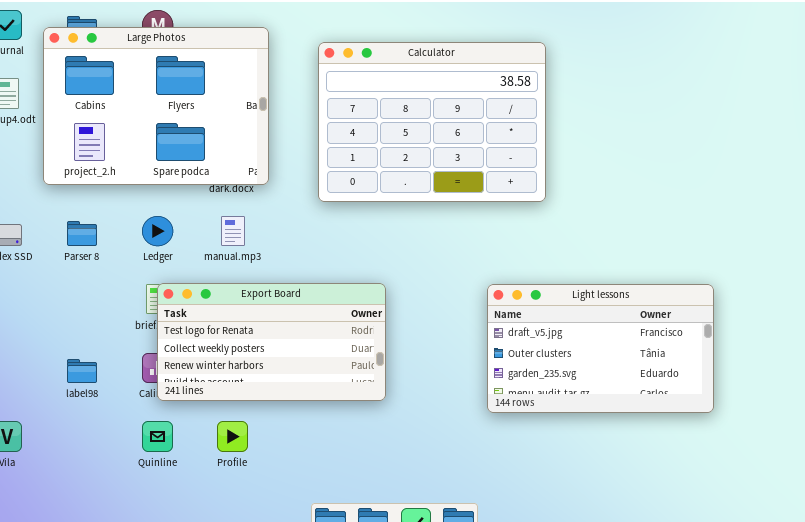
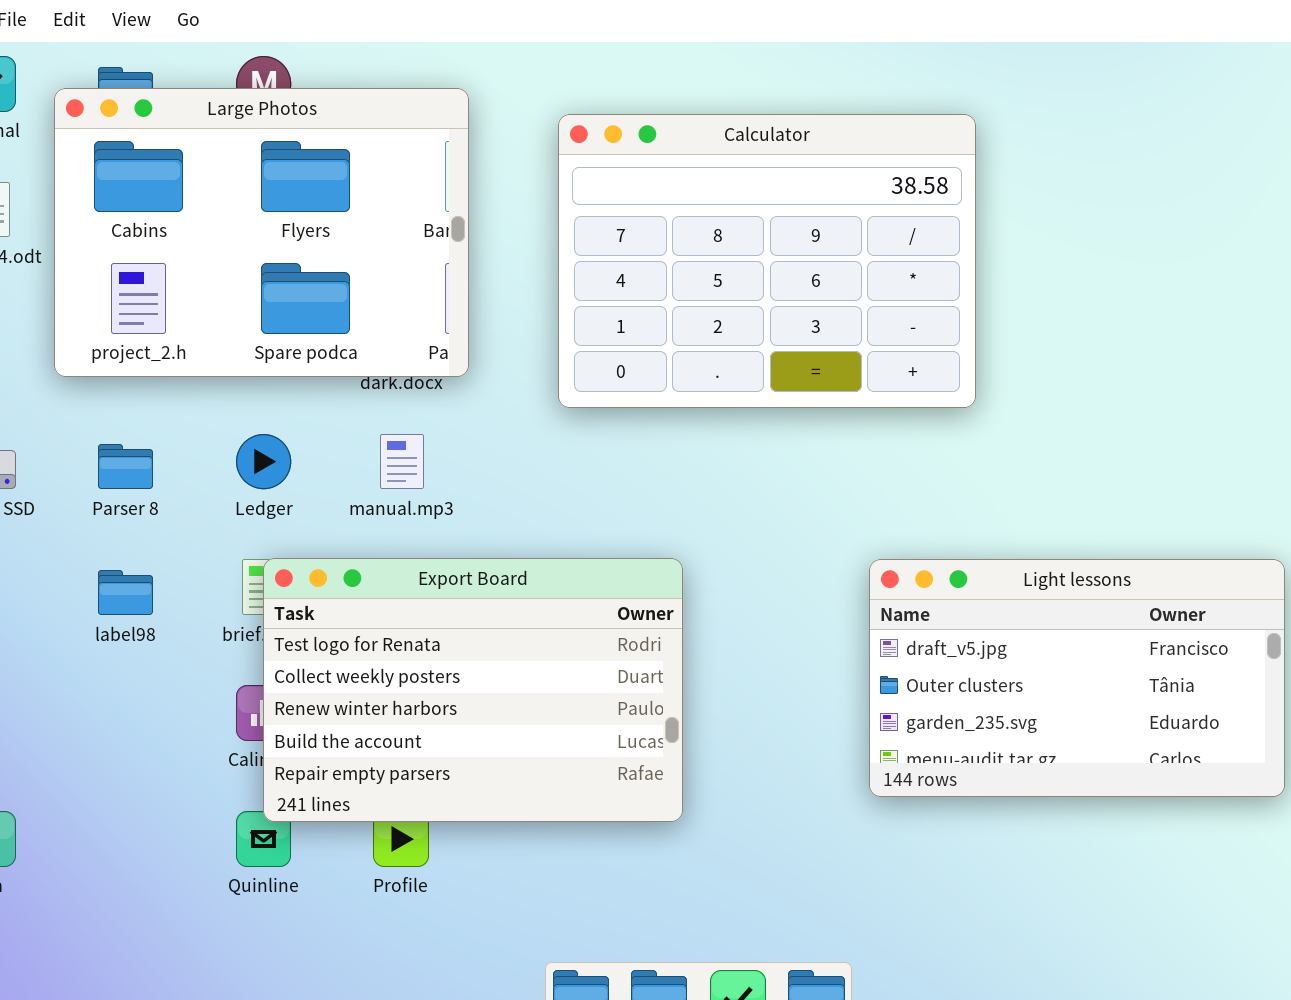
Export Board: [157,283,386,401] -> [263,558,683,822], resized
label98: [67,359,97,383] -> [98,570,153,615], moved

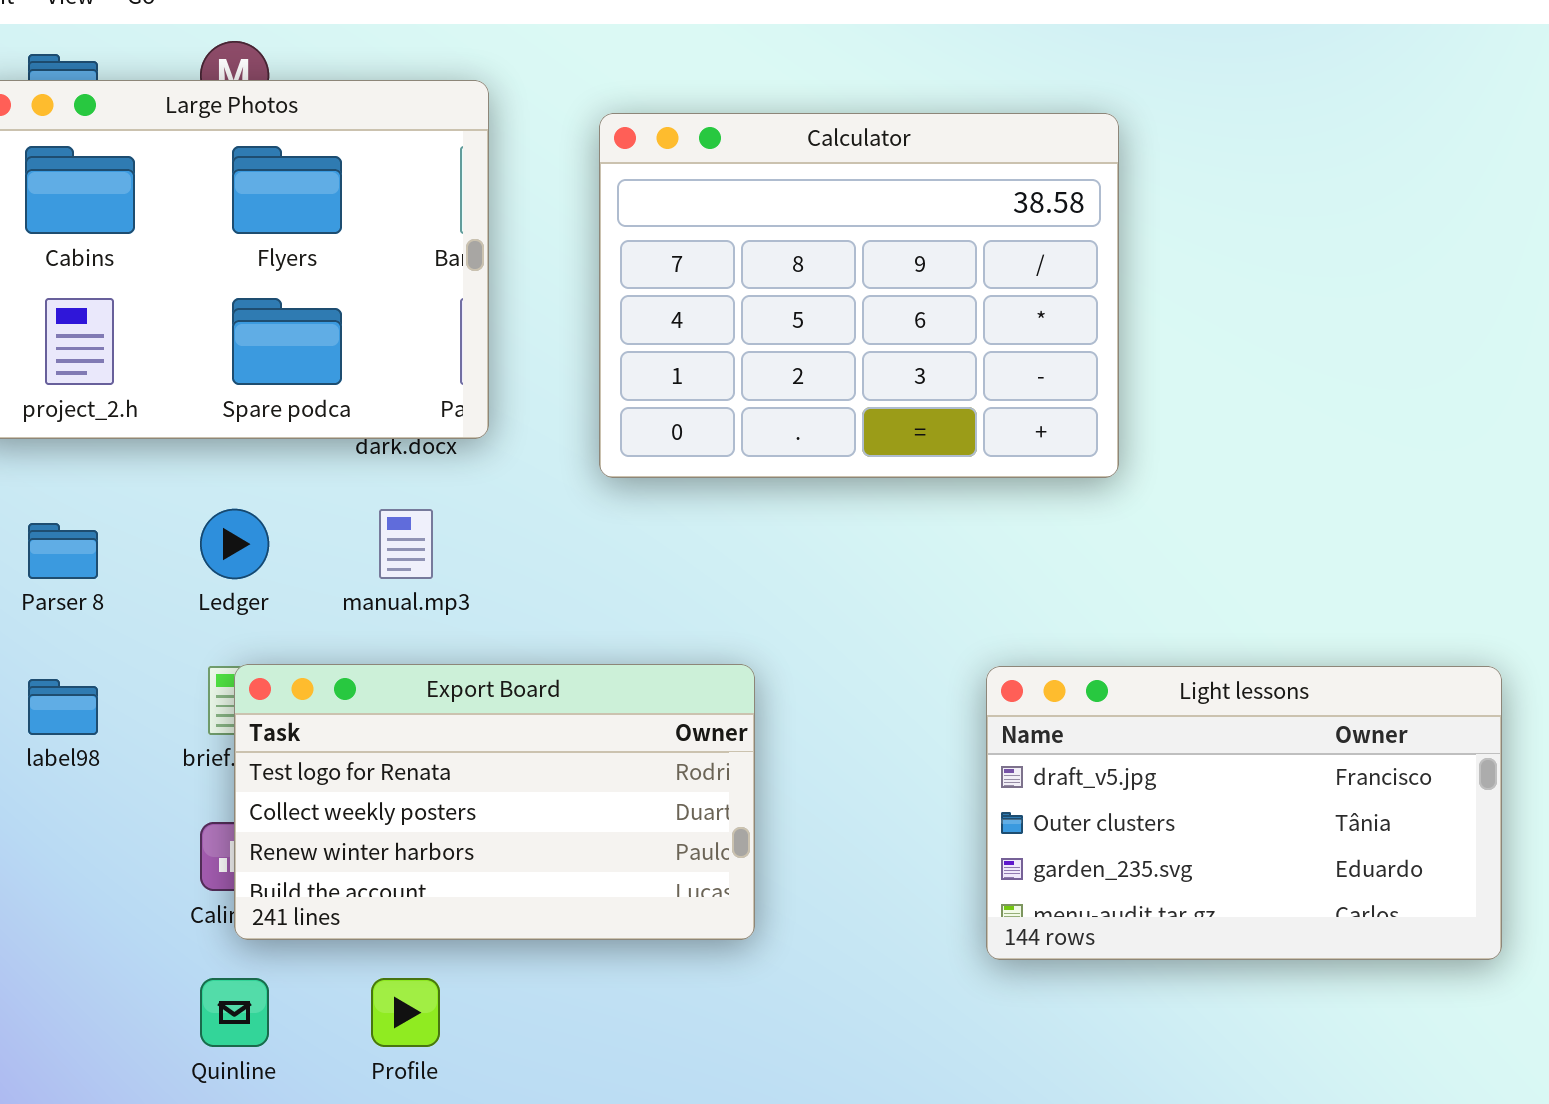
Export Board: [263,558,683,822] -> [234,664,755,940], resized

